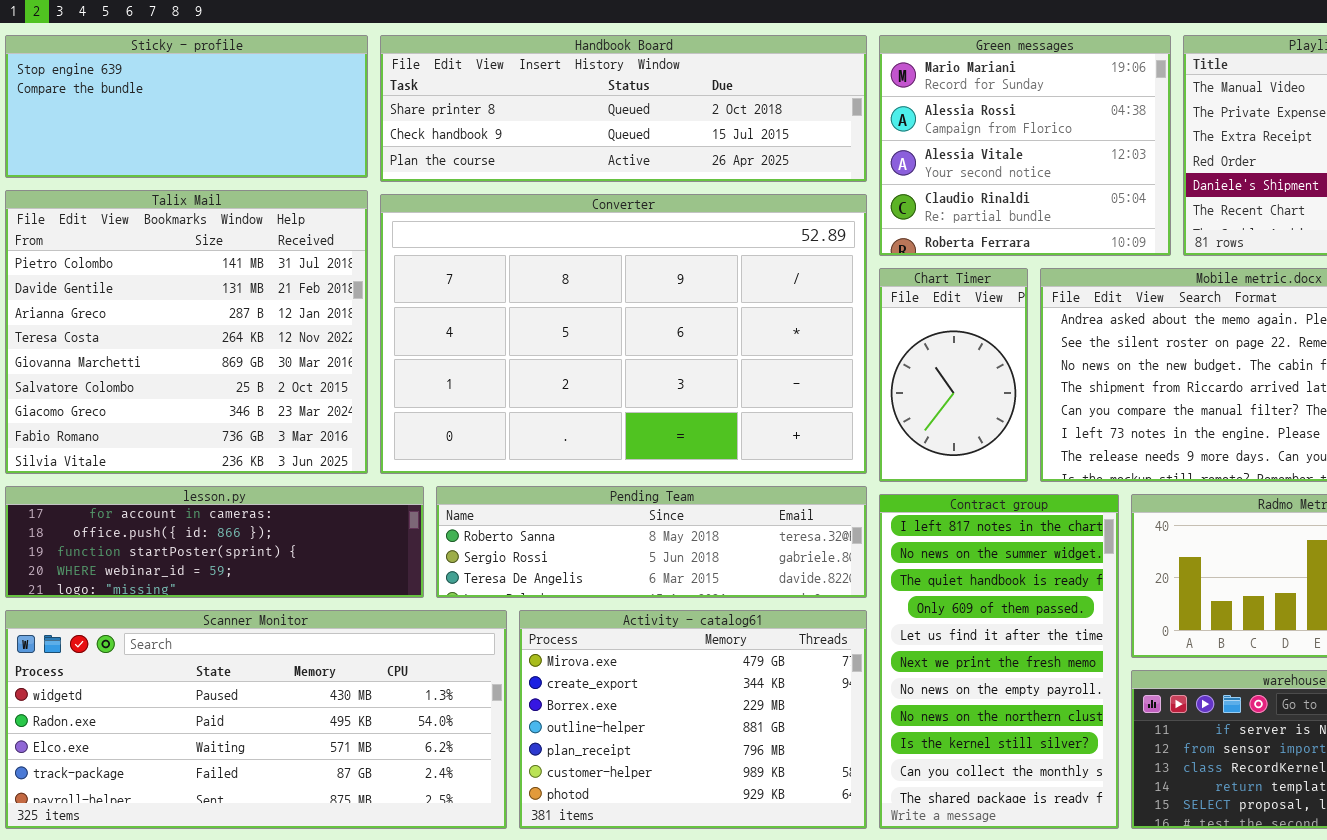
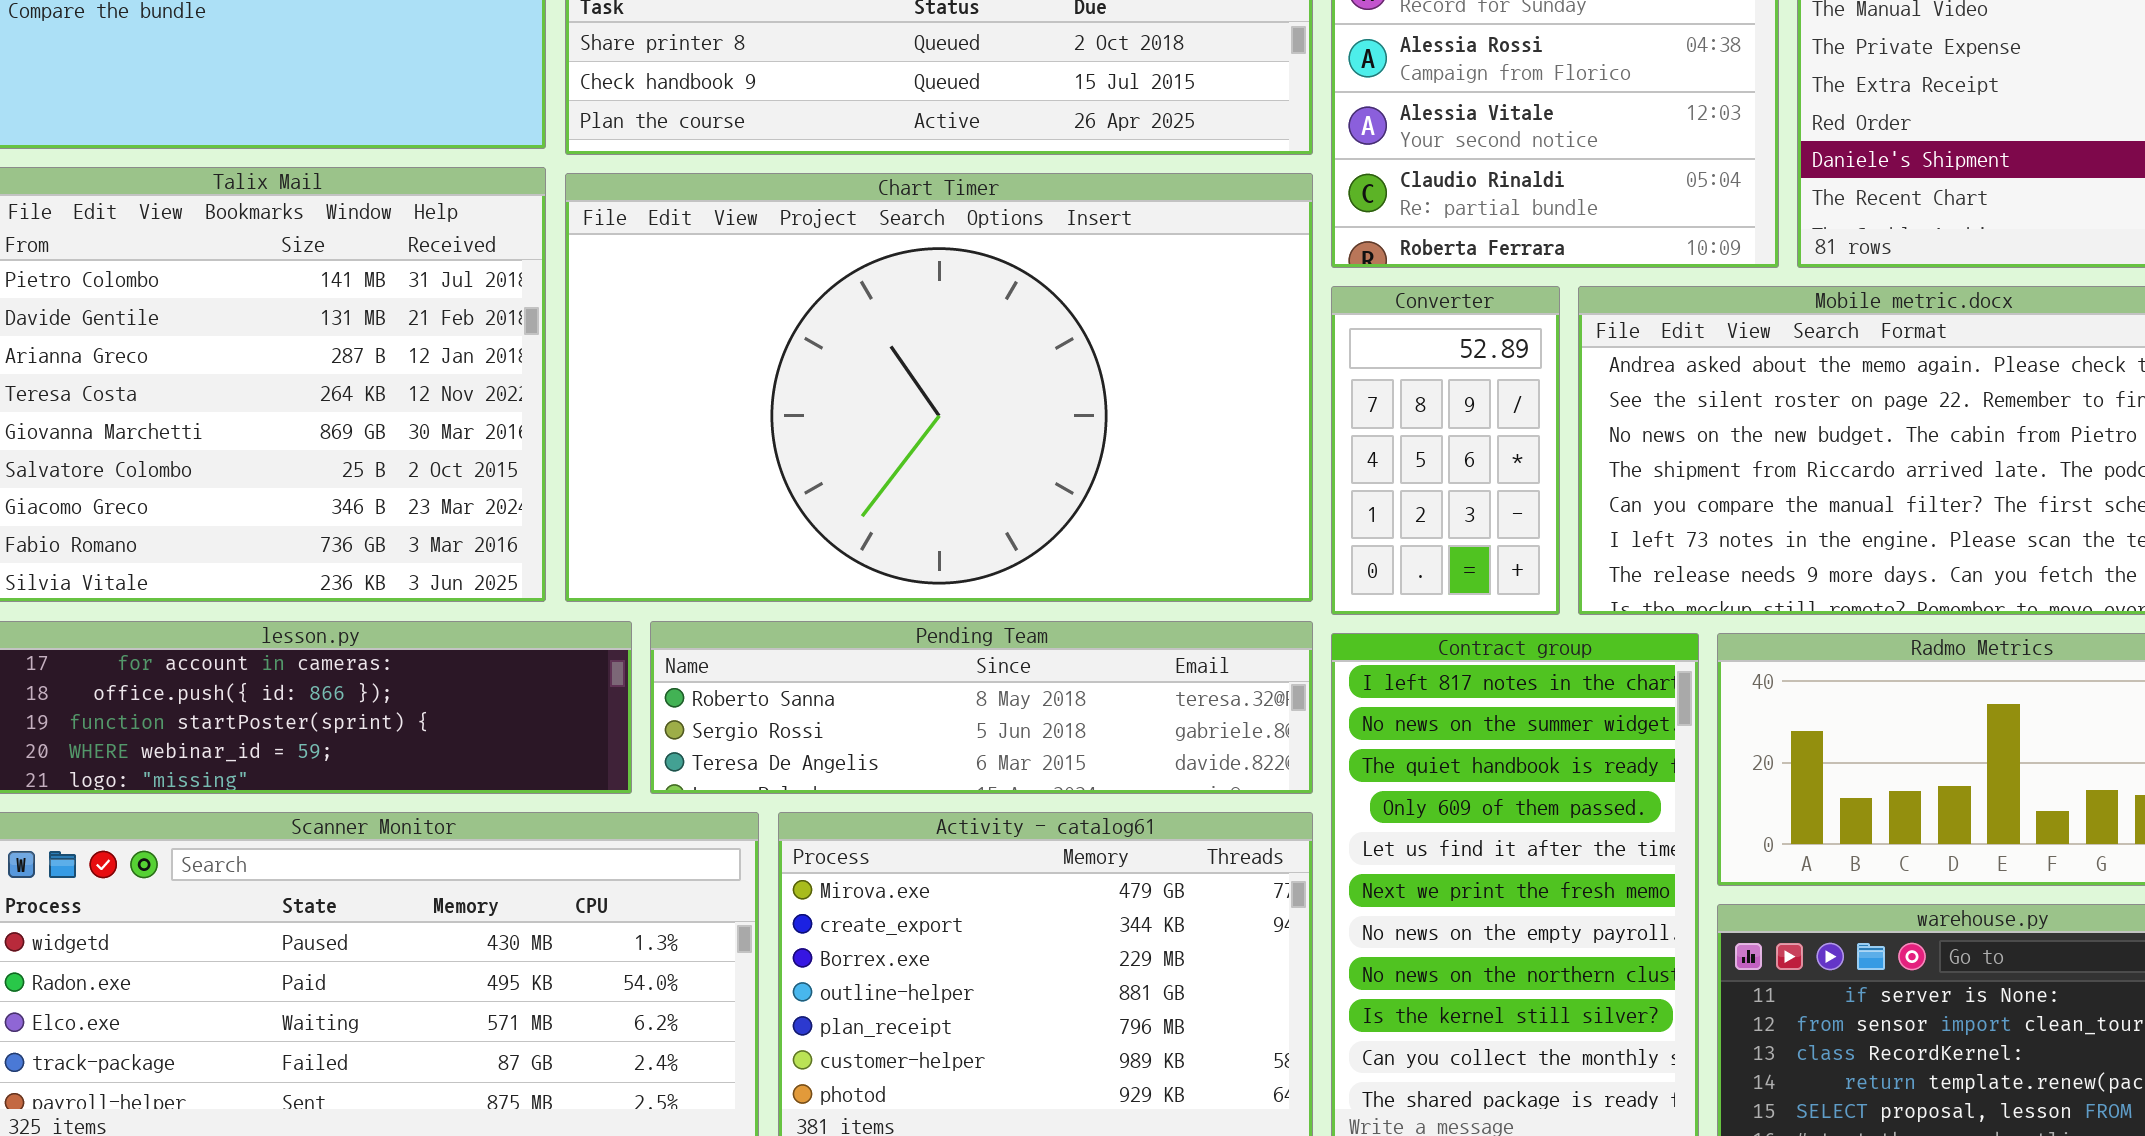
Converter: [380,194,867,474] -> [1331,286,1560,615], moved, resized
Chart Timer: [879,268,1028,482] -> [565,173,1313,602], moved, resized

